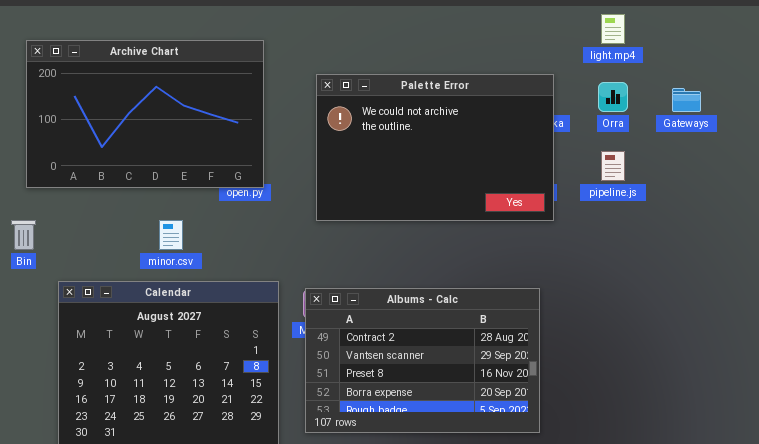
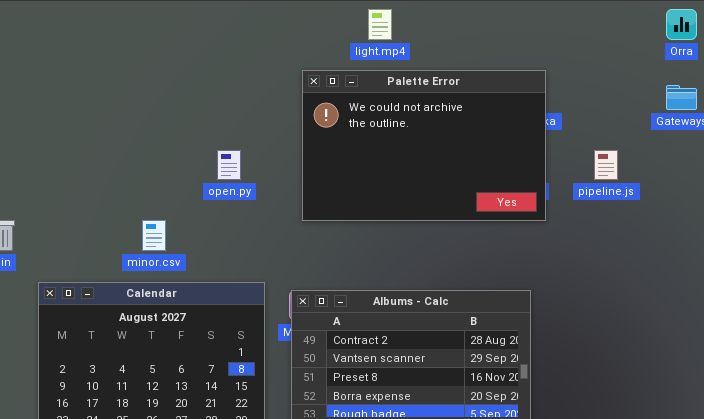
light.mp4: [601,14,625,44] -> [368,9,392,40], moved
Archive Chart: [26,40,264,188] -> none, closed
Orra: [598,82,628,112] -> [666,9,697,40], moved

